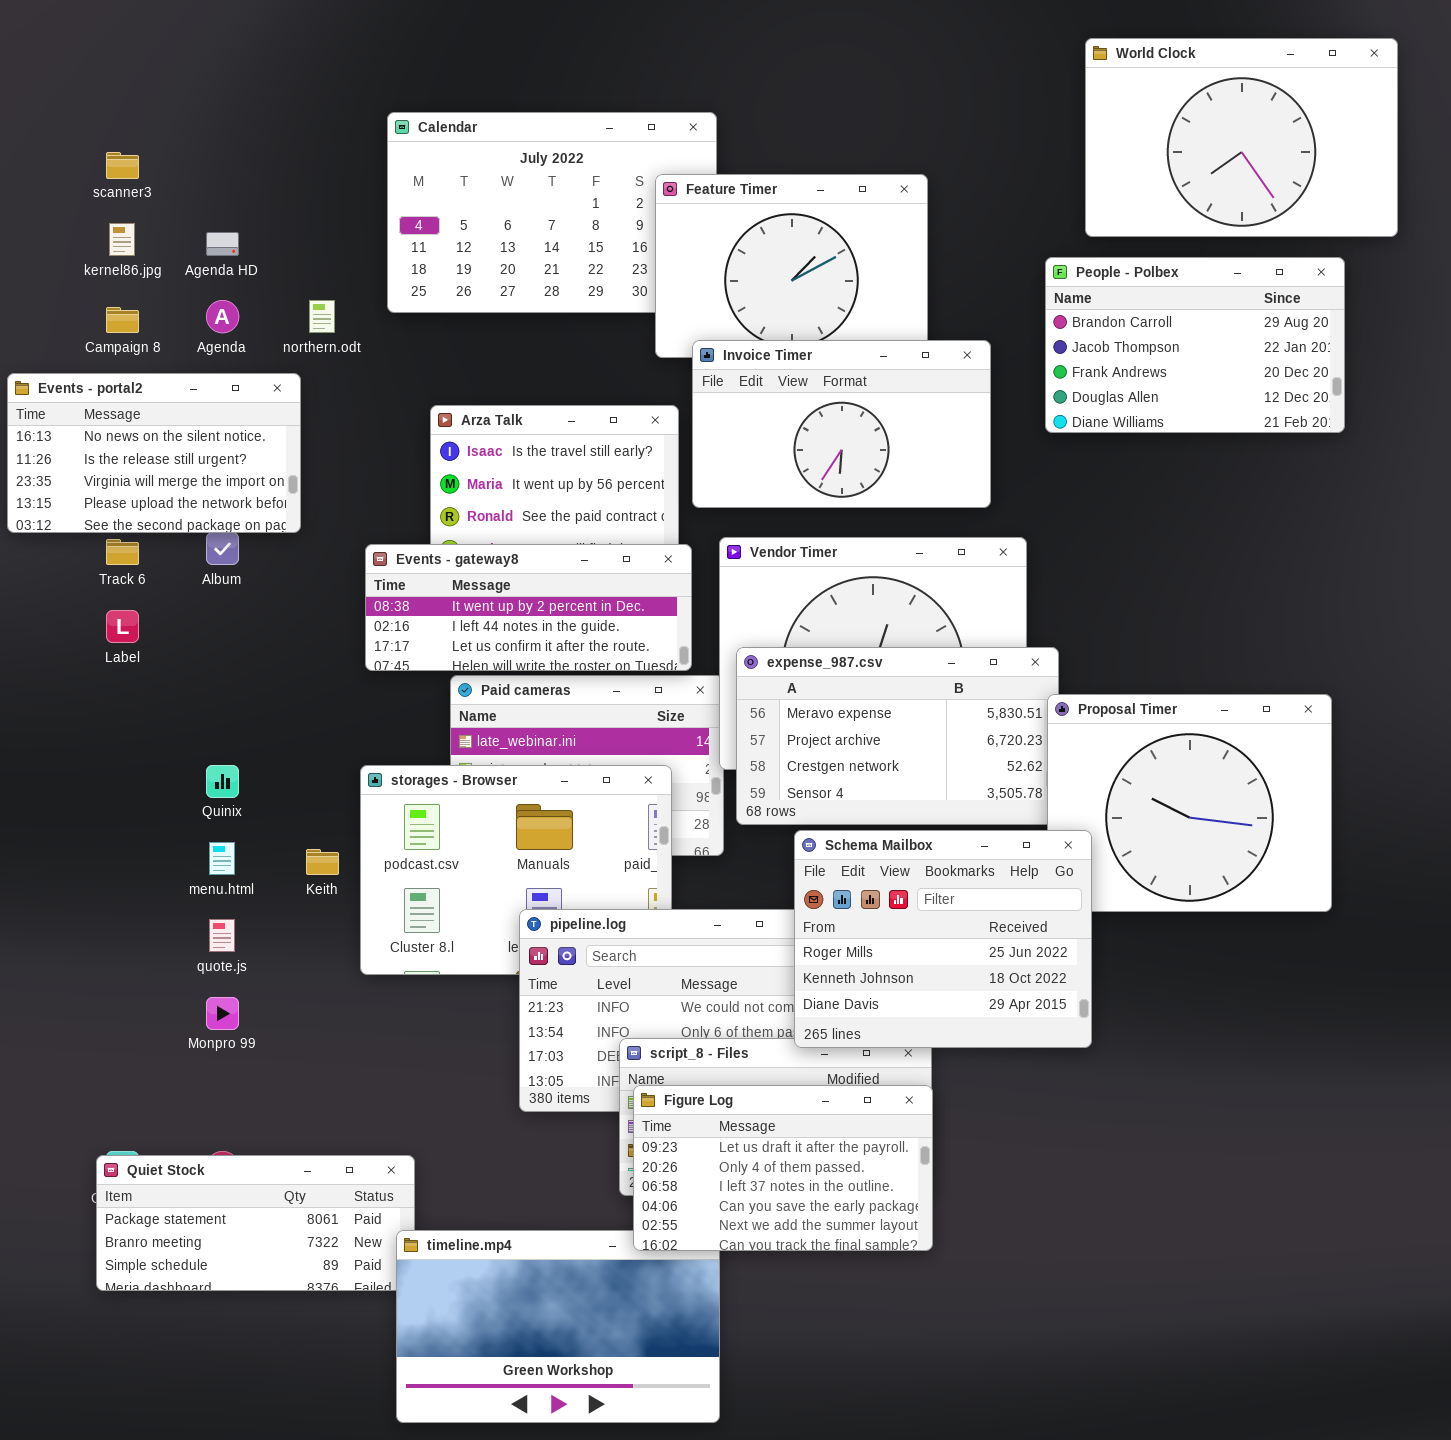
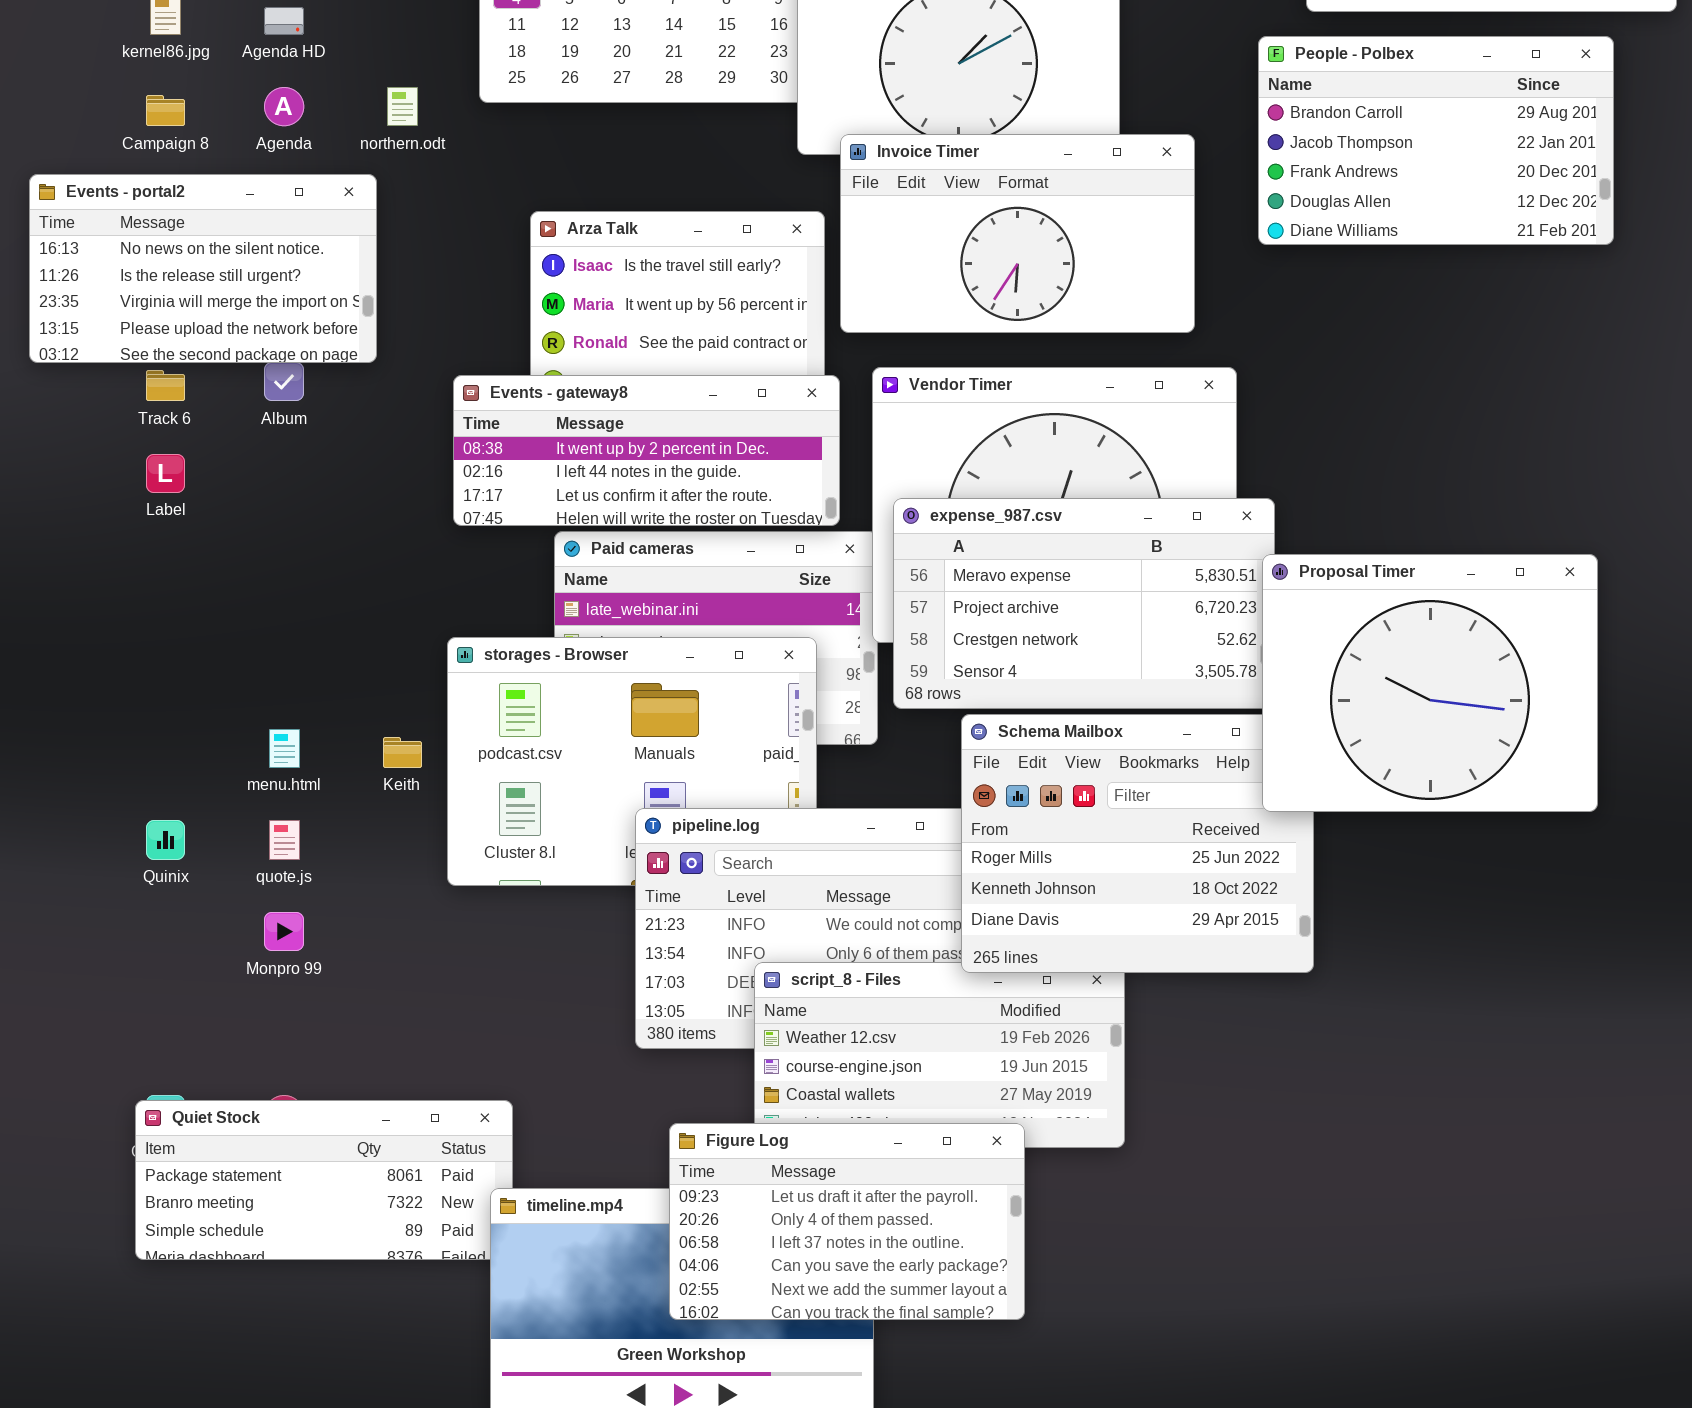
Proposal Timer: [1047,694,1332,912] -> [1262,554,1598,812], raised
Quinix: [206,765,239,798] -> [146,820,185,860], moved
Figure Log: [633,1085,933,1251] -> [669,1123,1025,1320], moved

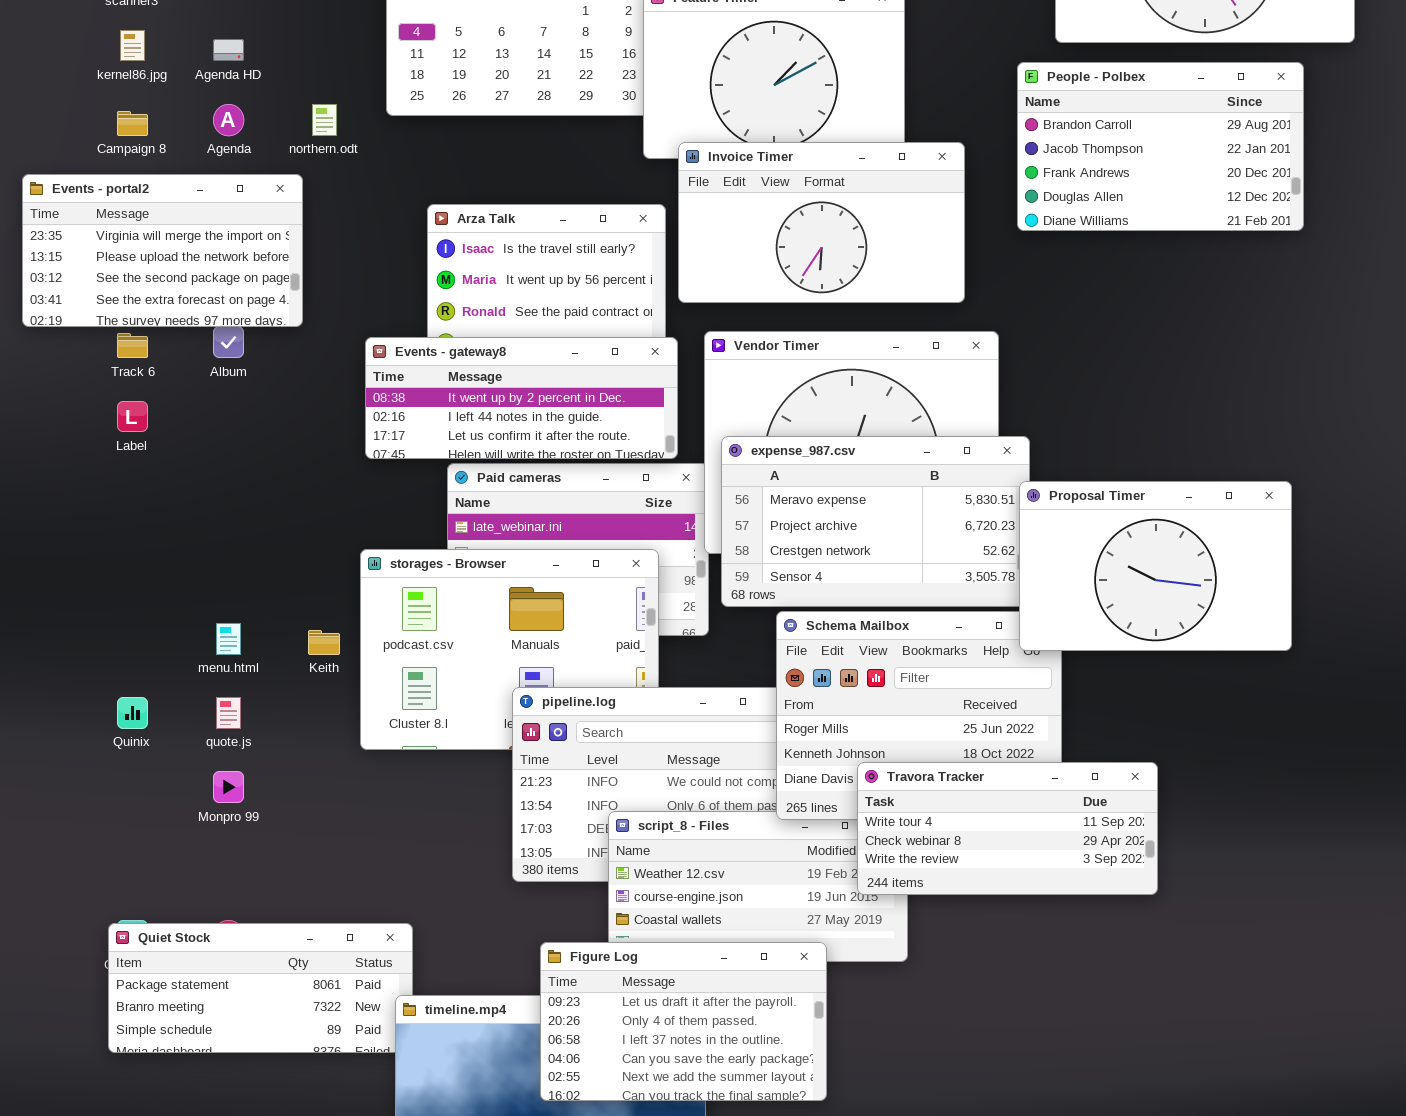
Events - portal2: [29,174,377,363] -> [22,174,303,327], scrolled down 2 rows
Proposal Timer: [1262,554,1598,812] -> [1019,481,1292,651], resized
Travora Tracker: none -> [857,762,1158,895], opened

